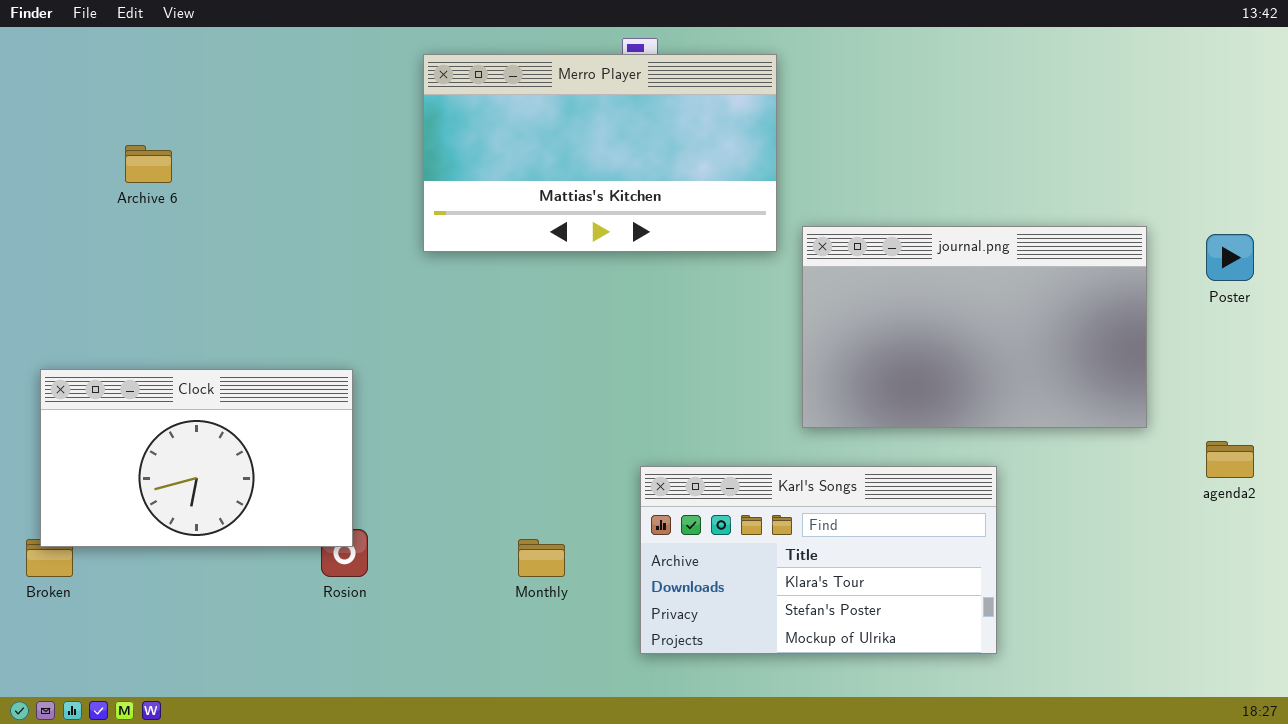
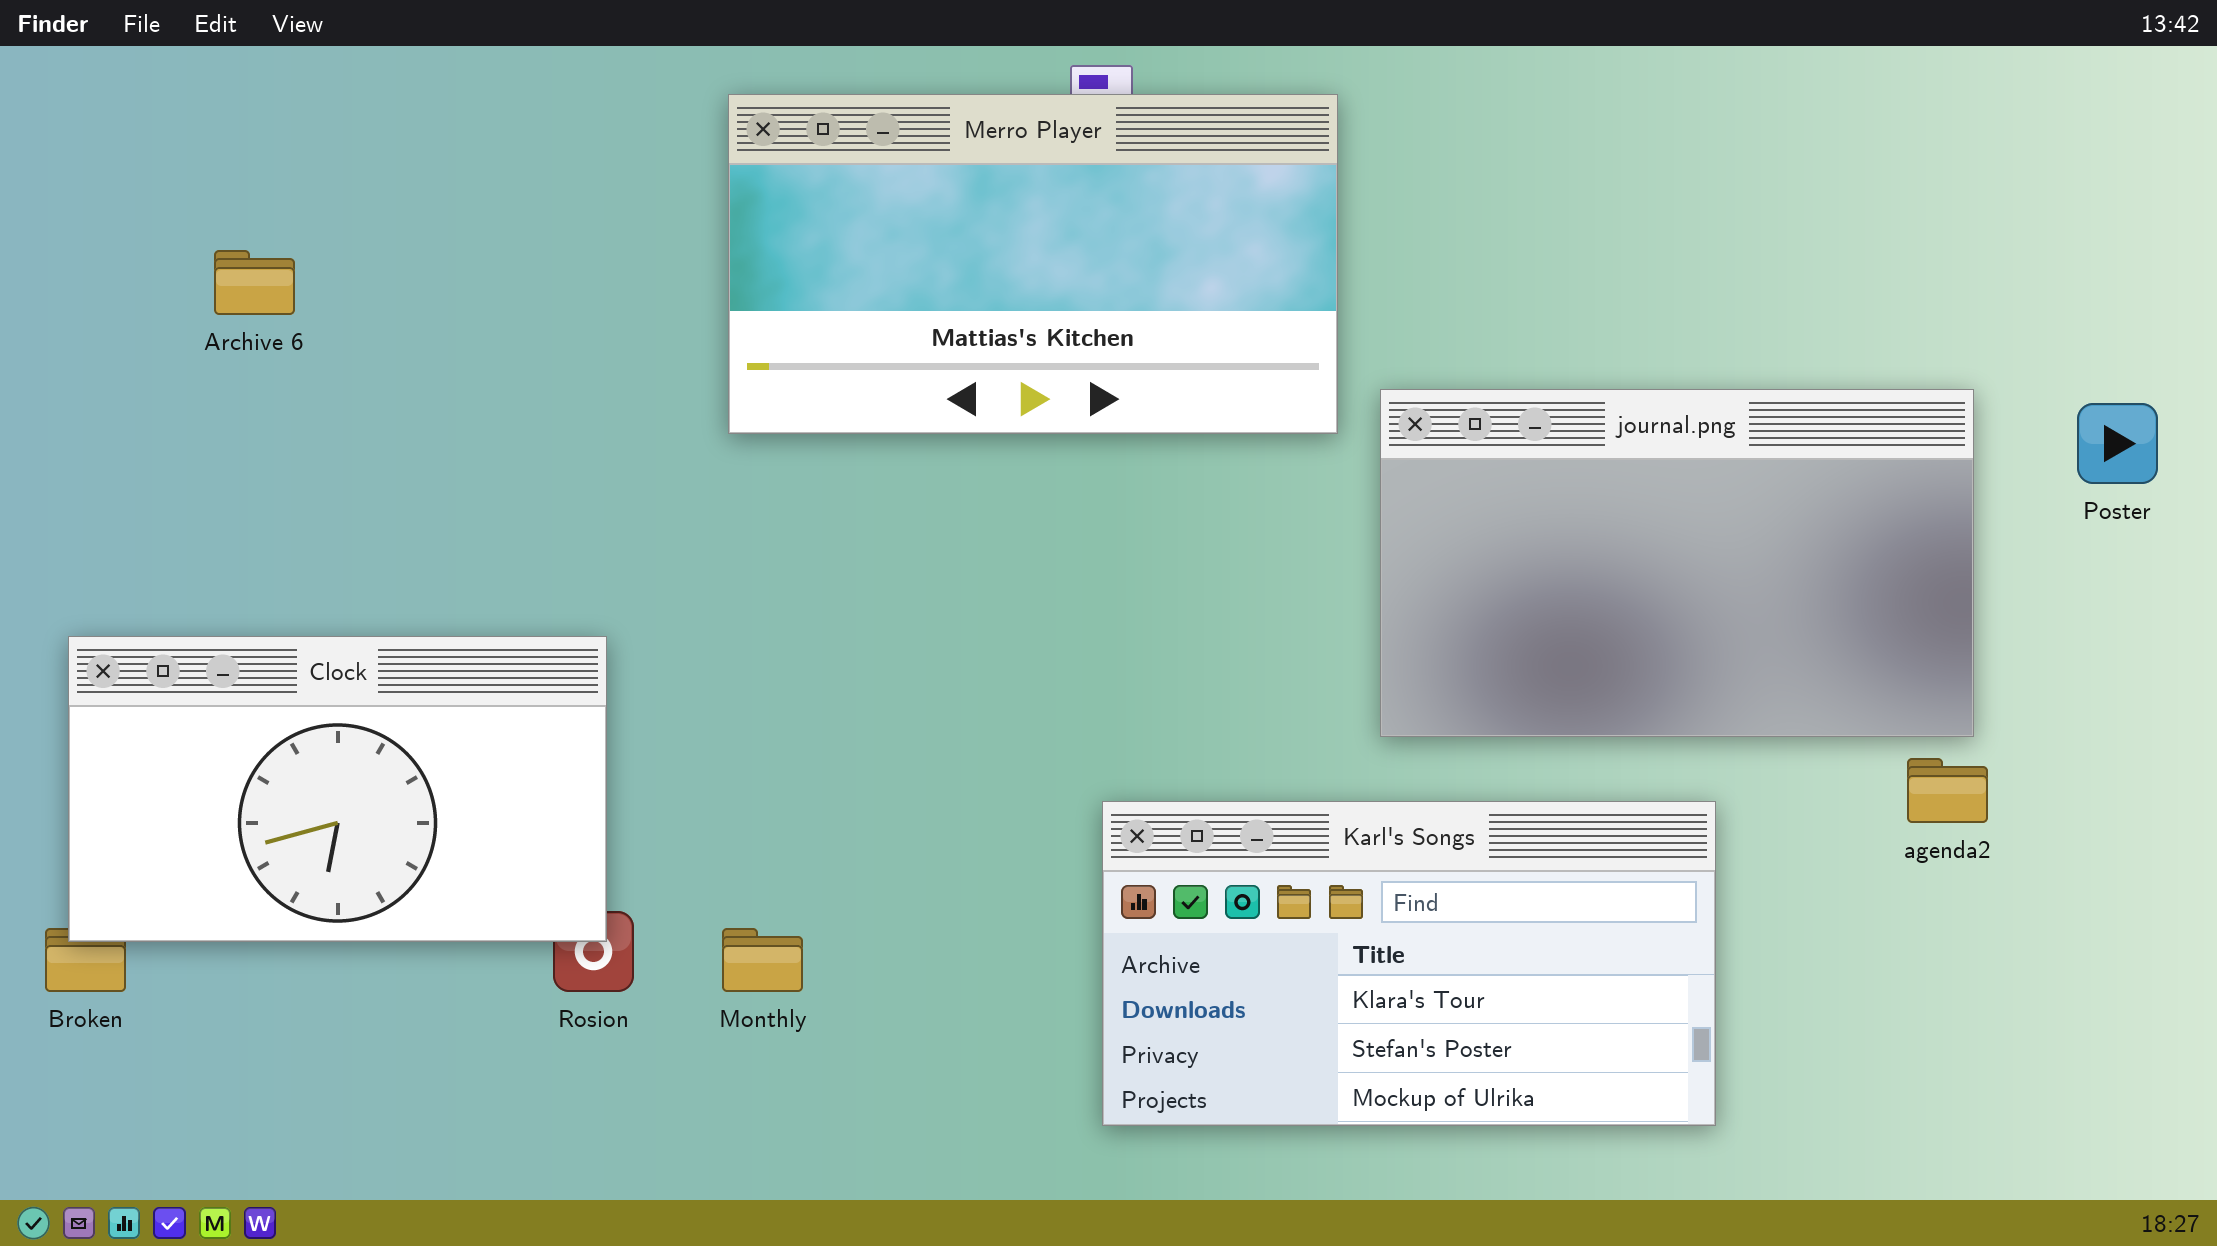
agenda2: [1206,441,1254,478] -> [1907,758,1988,823], moved
Monthly: [518,539,565,577] -> [722,928,803,992], moved

